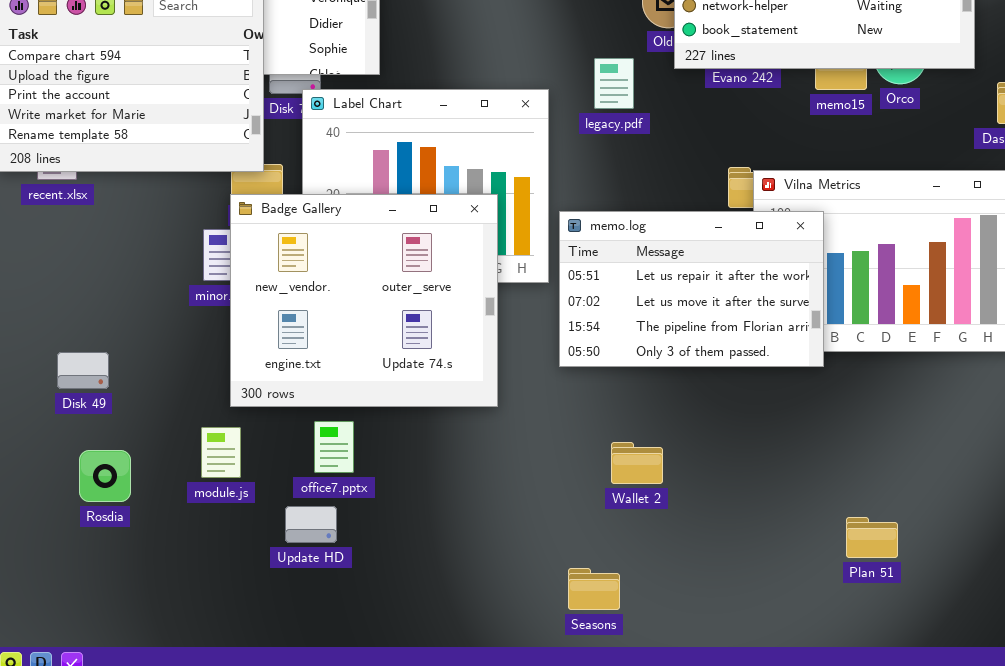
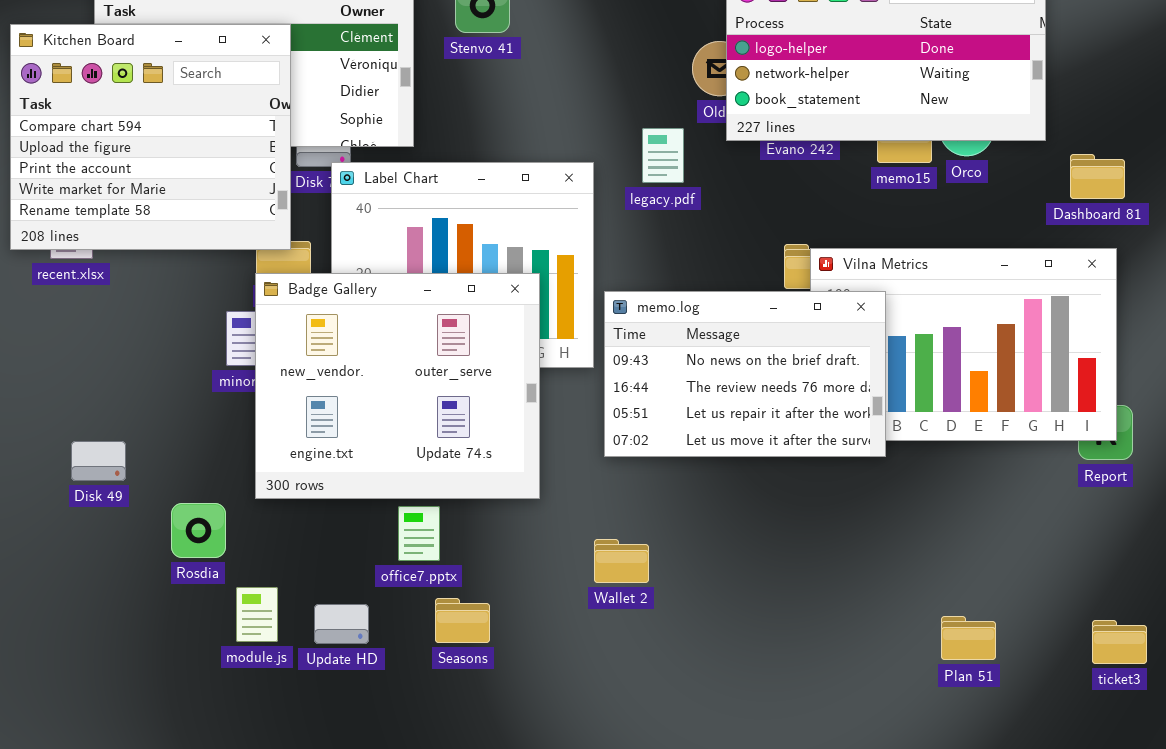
memo.log: [559,211,824,367] -> [604,291,886,457], scrolled up 2 rows
office7.pptx: [314,421,354,473] -> [398,506,440,561], moved
module.js: [201,427,241,478] -> [236,587,278,642], moved
Wallet 2: [611,442,663,484] -> [594,539,649,583], moved
Rosdia: [79,450,131,502] -> [171,503,226,558], moved
Plan 51: [846,517,898,558] -> [941,616,996,660], moved
Seasons: [568,568,620,610] -> [435,598,490,643], moved

